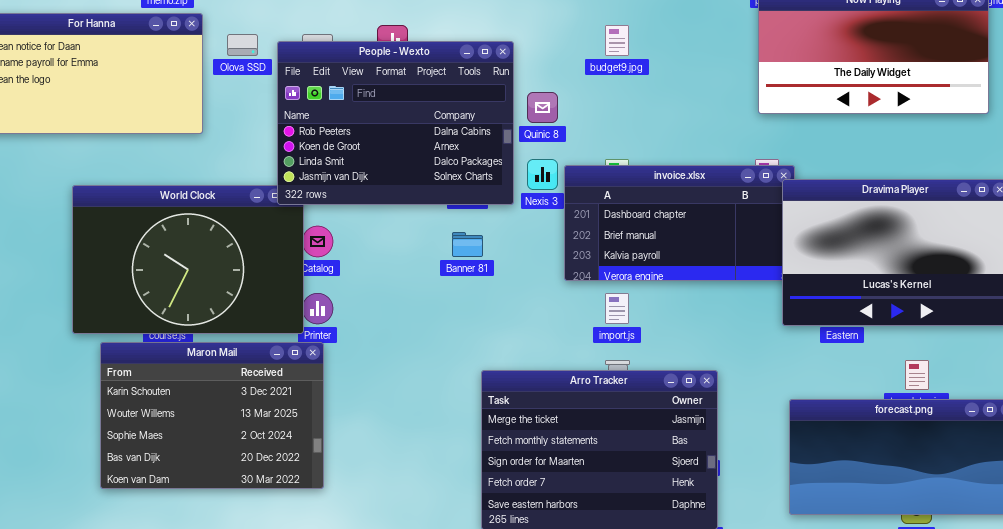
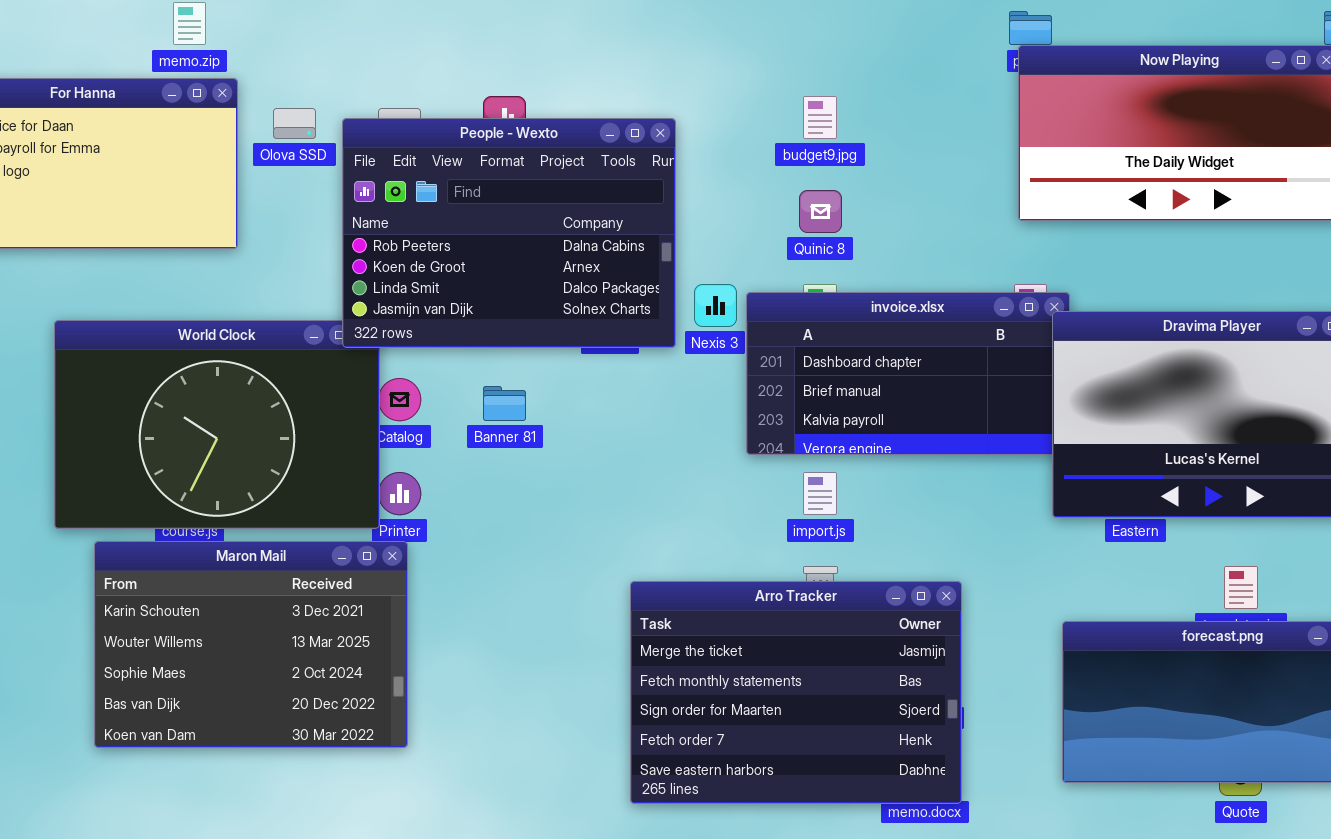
Quinic 8: [527,92,558,123] -> [799,190,842,233], moved
Banner 81: [452,232,483,257] -> [483,386,526,421], moved

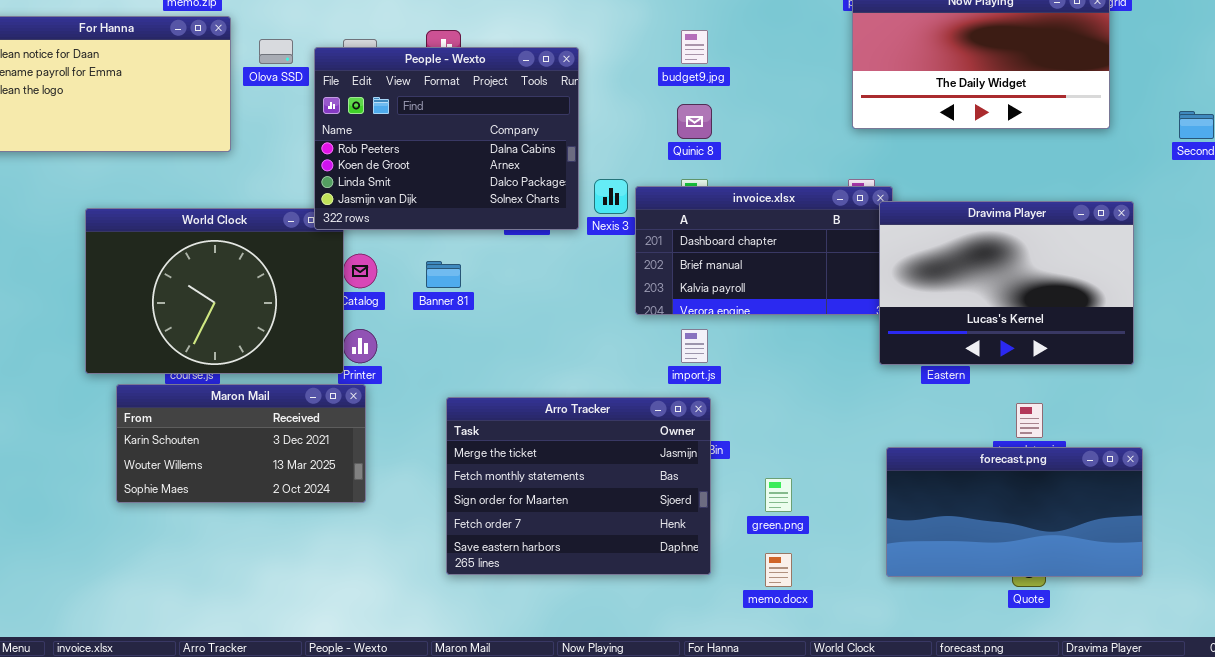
Maron Mail: [94,541,408,748] -> [116,384,366,503], resized
Arro Tracker: [630,581,962,804] -> [446,397,711,575], moved

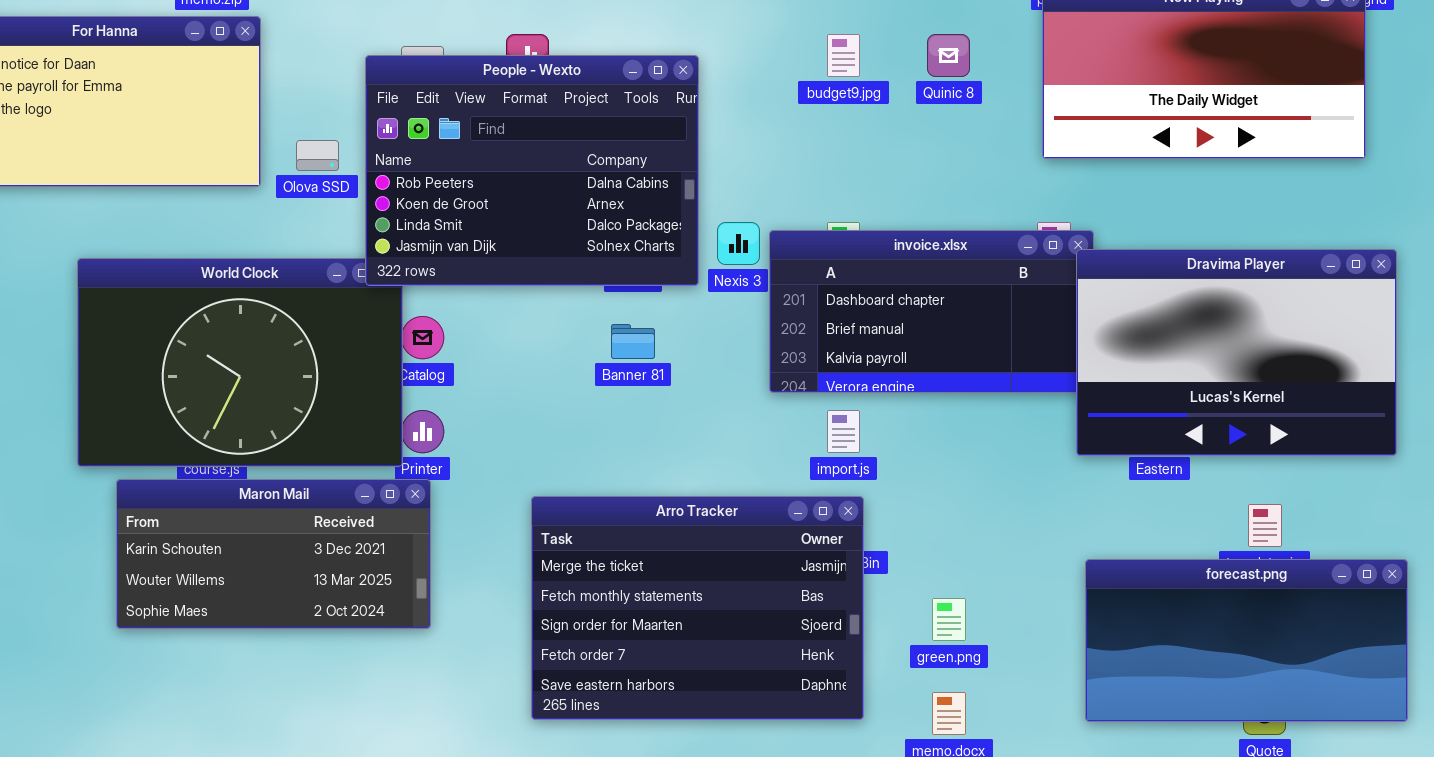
Olova SSD: [259,39,293,64] -> [296,140,339,171], moved
Quinic 8: [677,104,712,139] -> [927,34,970,77], moved
Banner 81: [426,261,461,288] -> [611,324,655,359], moved

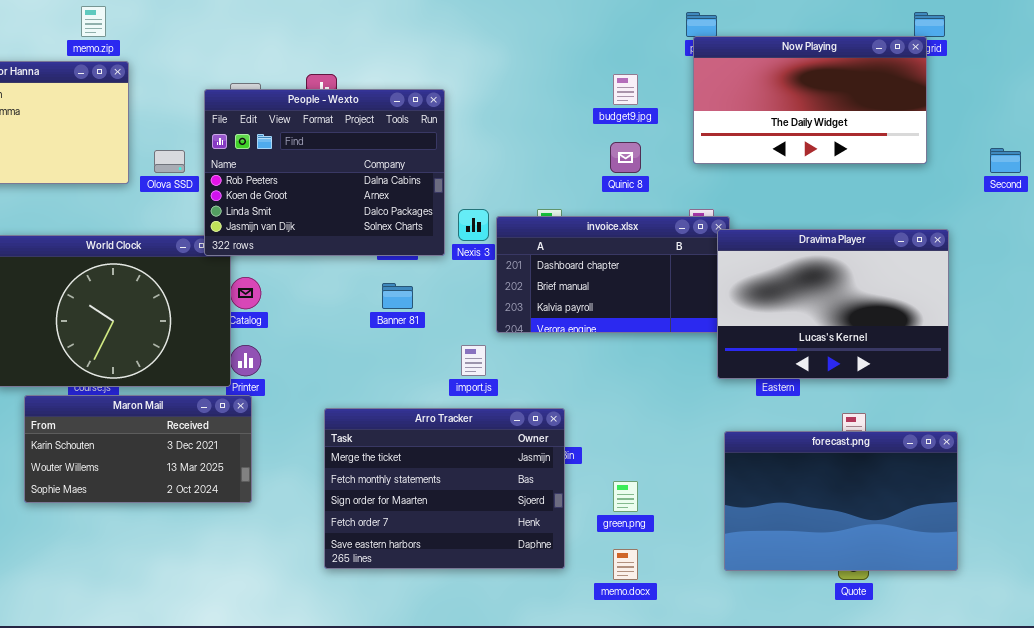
budget9.jpg: [827,34,860,77] -> [613,74,638,105], moved
Quinic 8: [927,34,970,77] -> [610,142,641,173], moved
import.js: [827,410,860,453] -> [461,345,486,376], moved
forecast.png: [1085,559,1408,722] -> [724,431,958,571], resized

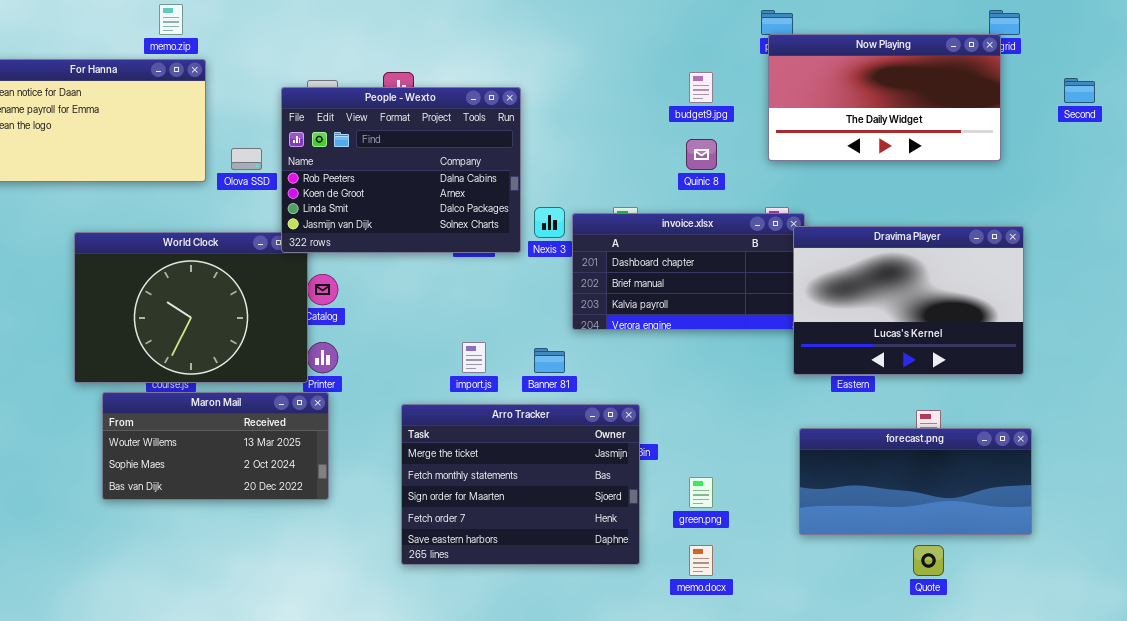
Second: [990,148,1021,173] -> [1064,78,1095,103], moved
Banner 81: [382,283,413,309] -> [534,348,565,373], moved
import.js: [461,345,486,376] -> [462,342,486,373], moved
Maron Mail: [24,395,252,503] -> [102,392,329,500], scrolled down 1 row
forecast.png: [724,431,958,571] -> [799,428,1032,535], resized

